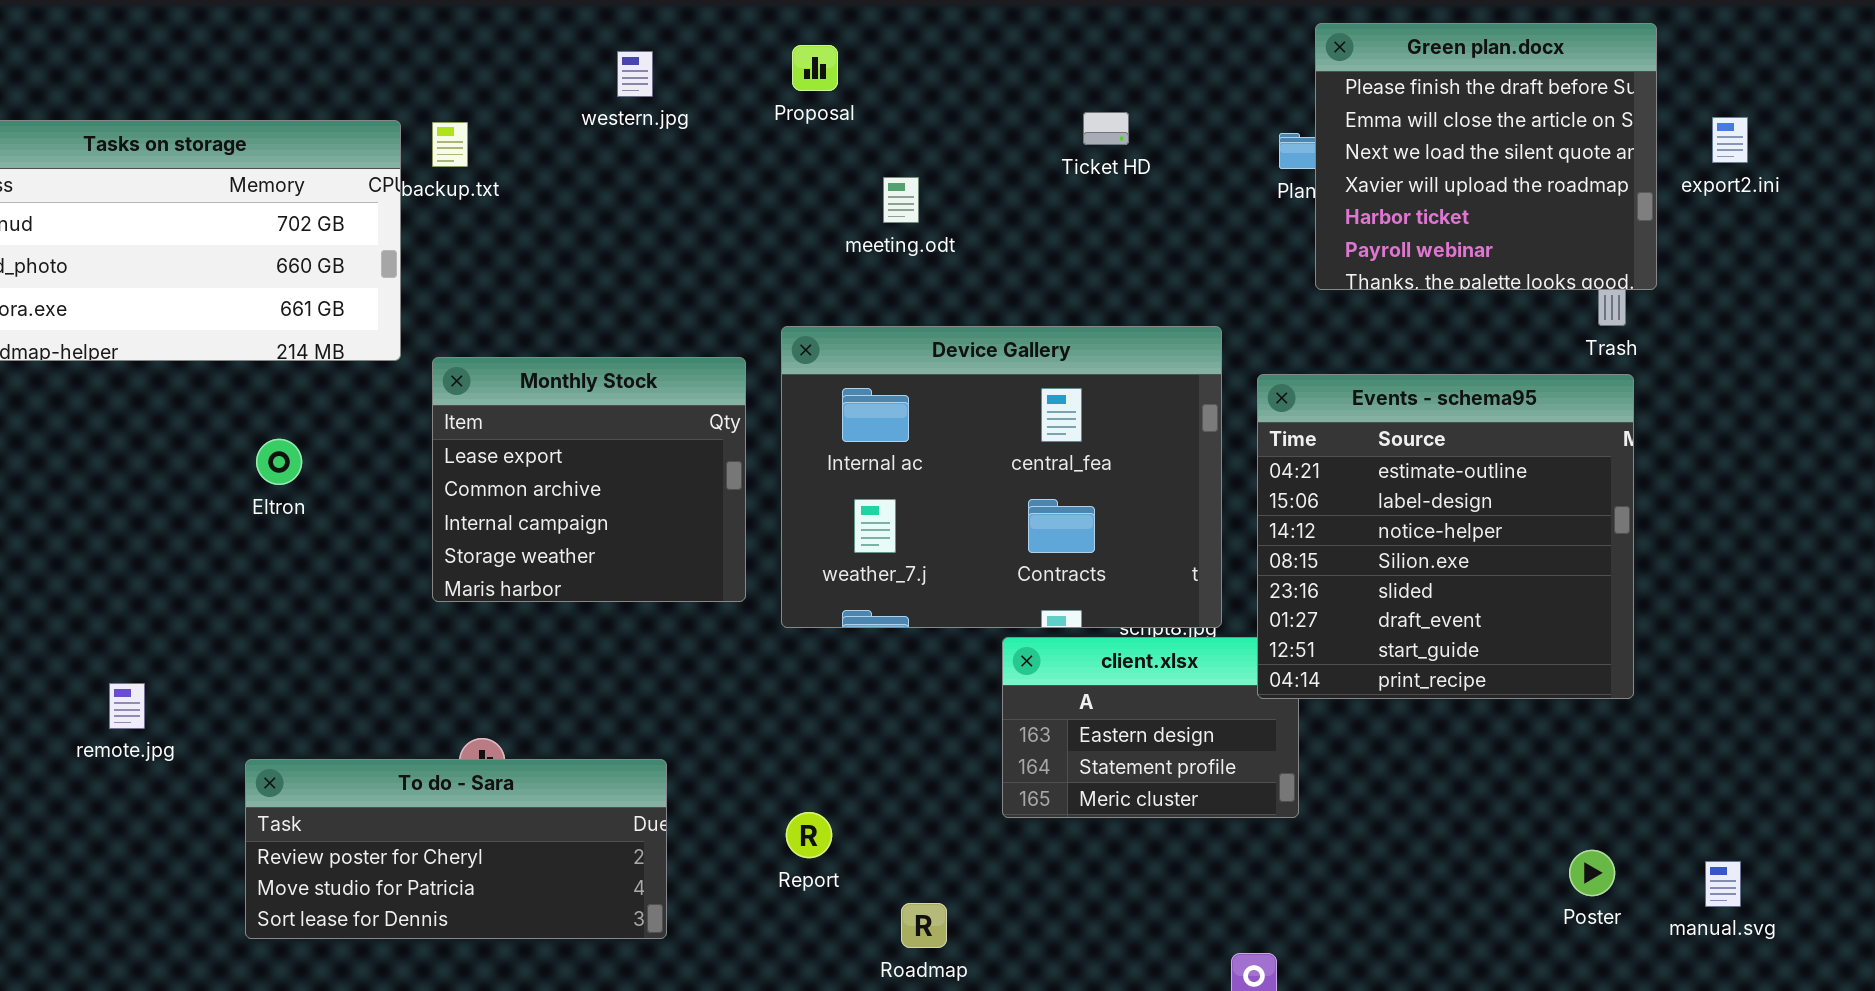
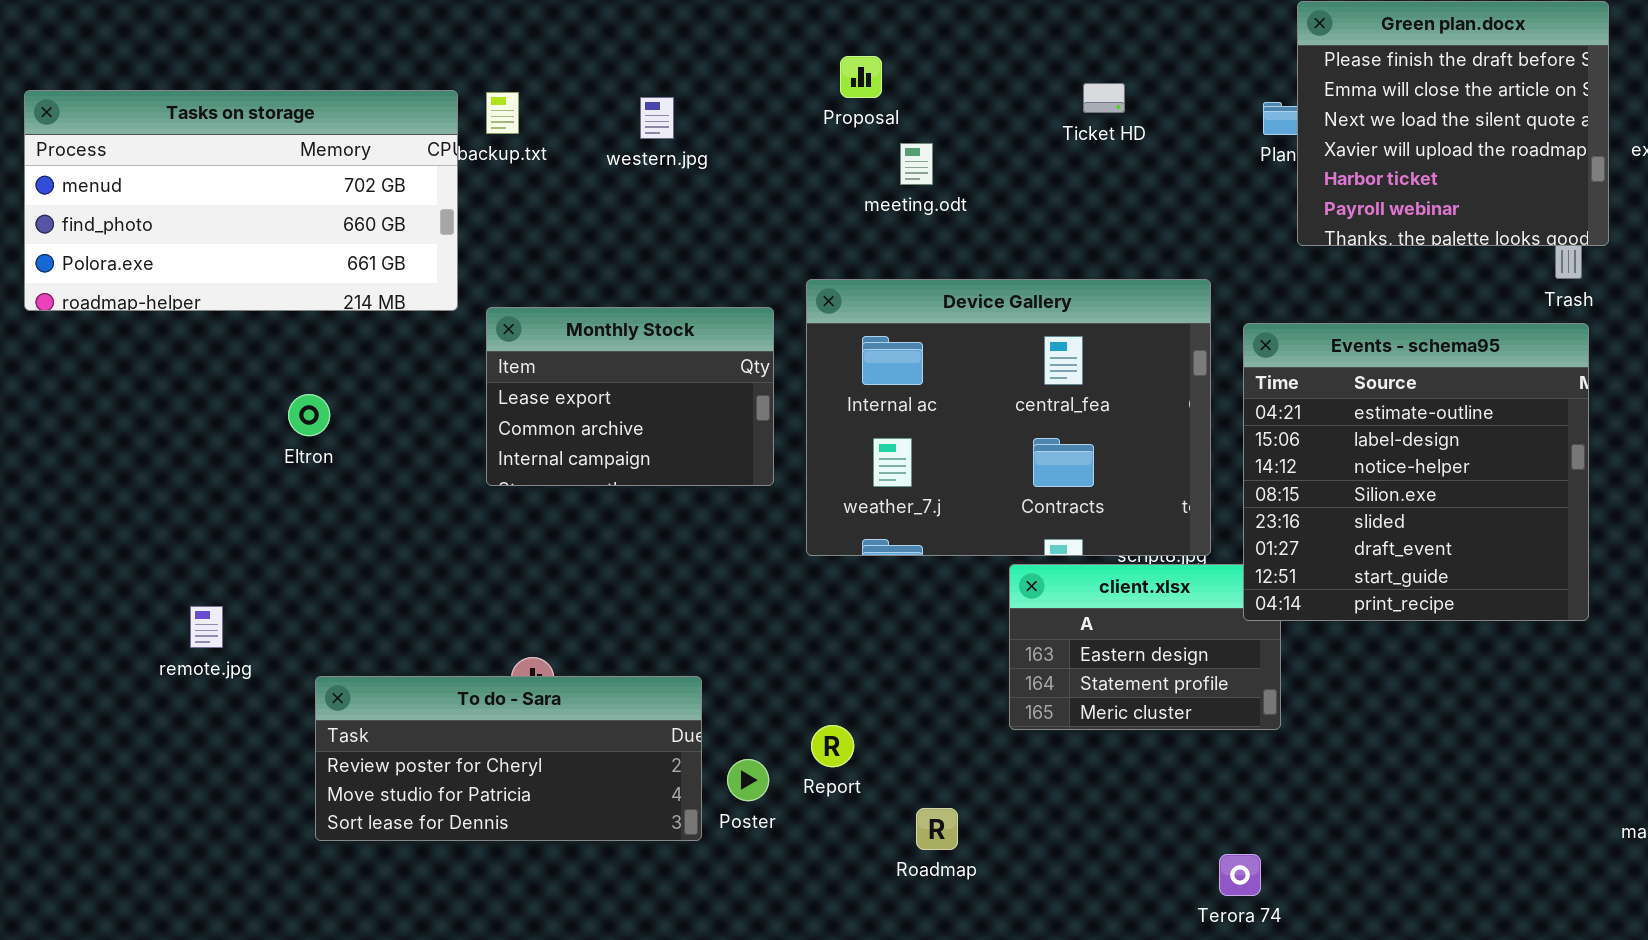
Proposal: [792,45,838,91] -> [840,56,882,98], moved
western.jpg: [617,51,653,97] -> [640,97,674,139], moved
Monthly Stock: [432,357,746,602] -> [486,307,774,486], resized
Eltron: [256,439,302,485] -> [288,394,330,436], moved
Poster: [1569,850,1615,896] -> [727,759,769,801], moved

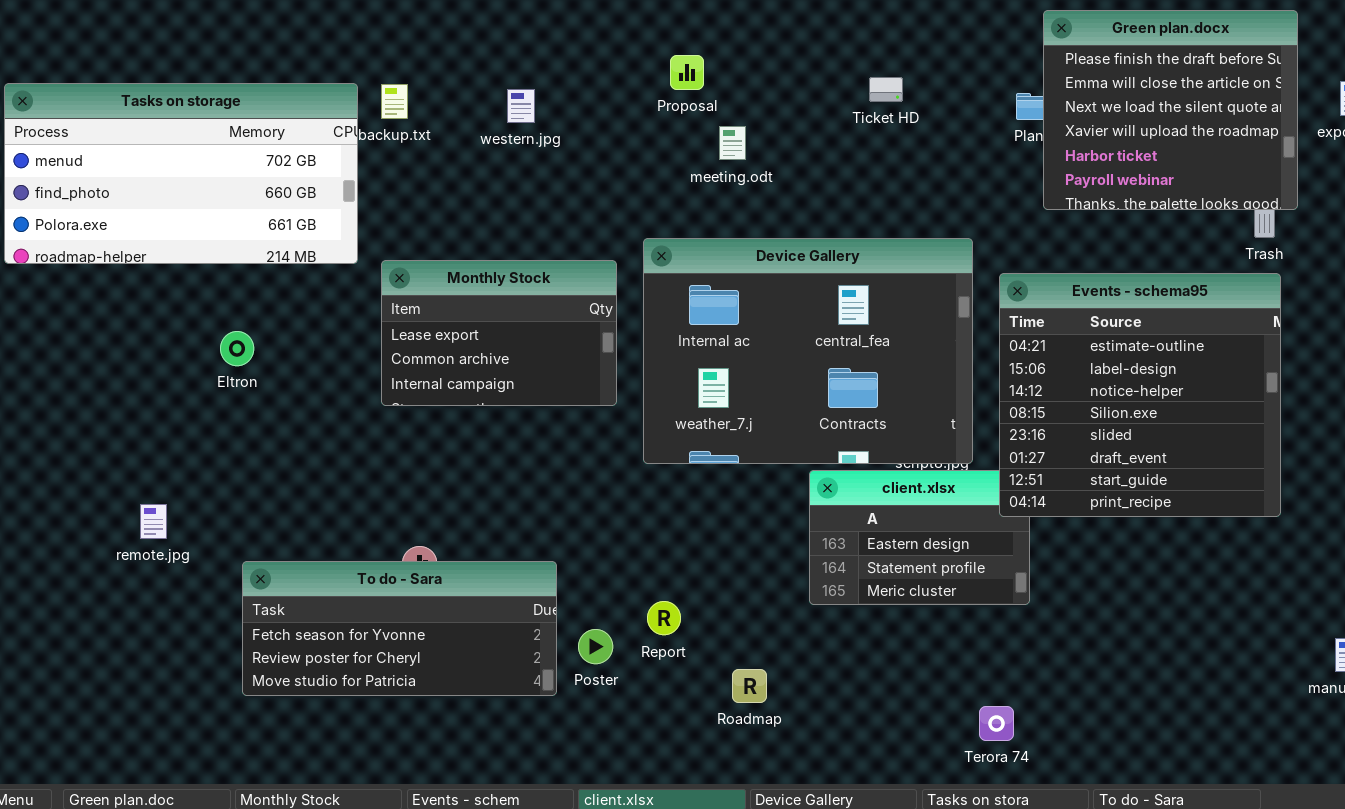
To do - Sara: [315,676,702,841] -> [242,561,557,696], scrolled up 1 row

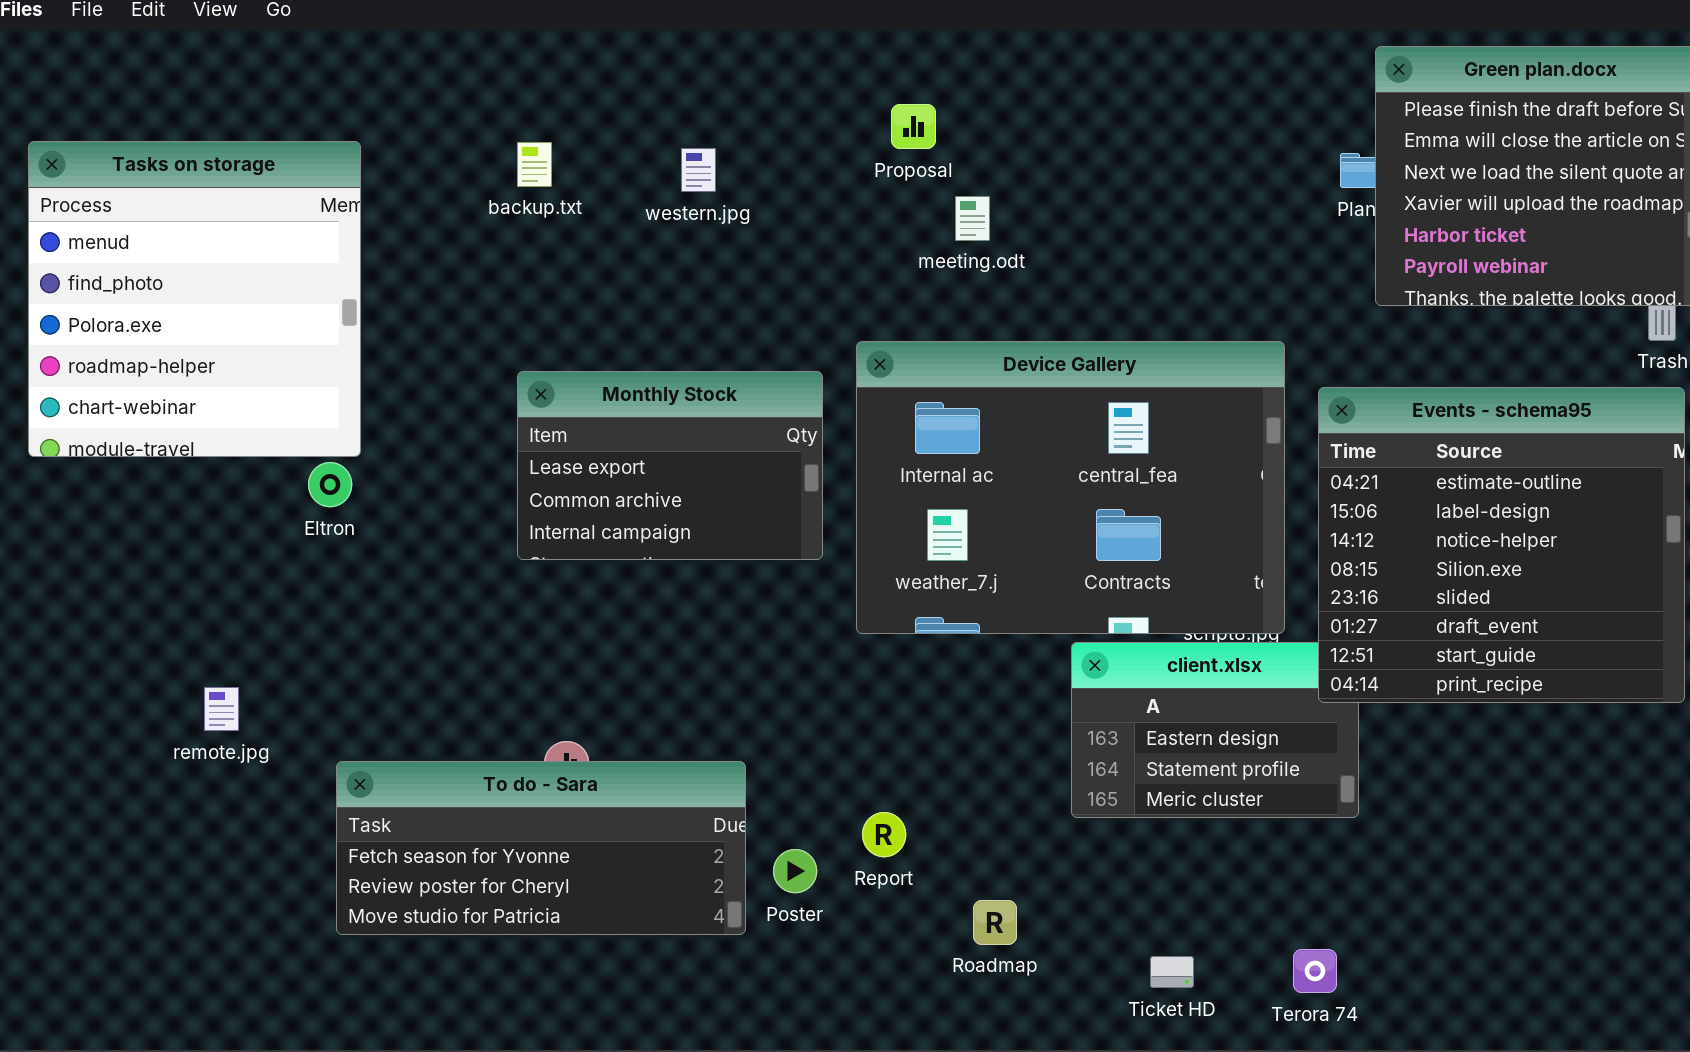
Ticket HD: [869,77,903,102] -> [1150,956,1194,988], moved
Tasks on storage: [4,83,358,264] -> [28,141,361,457], resized

